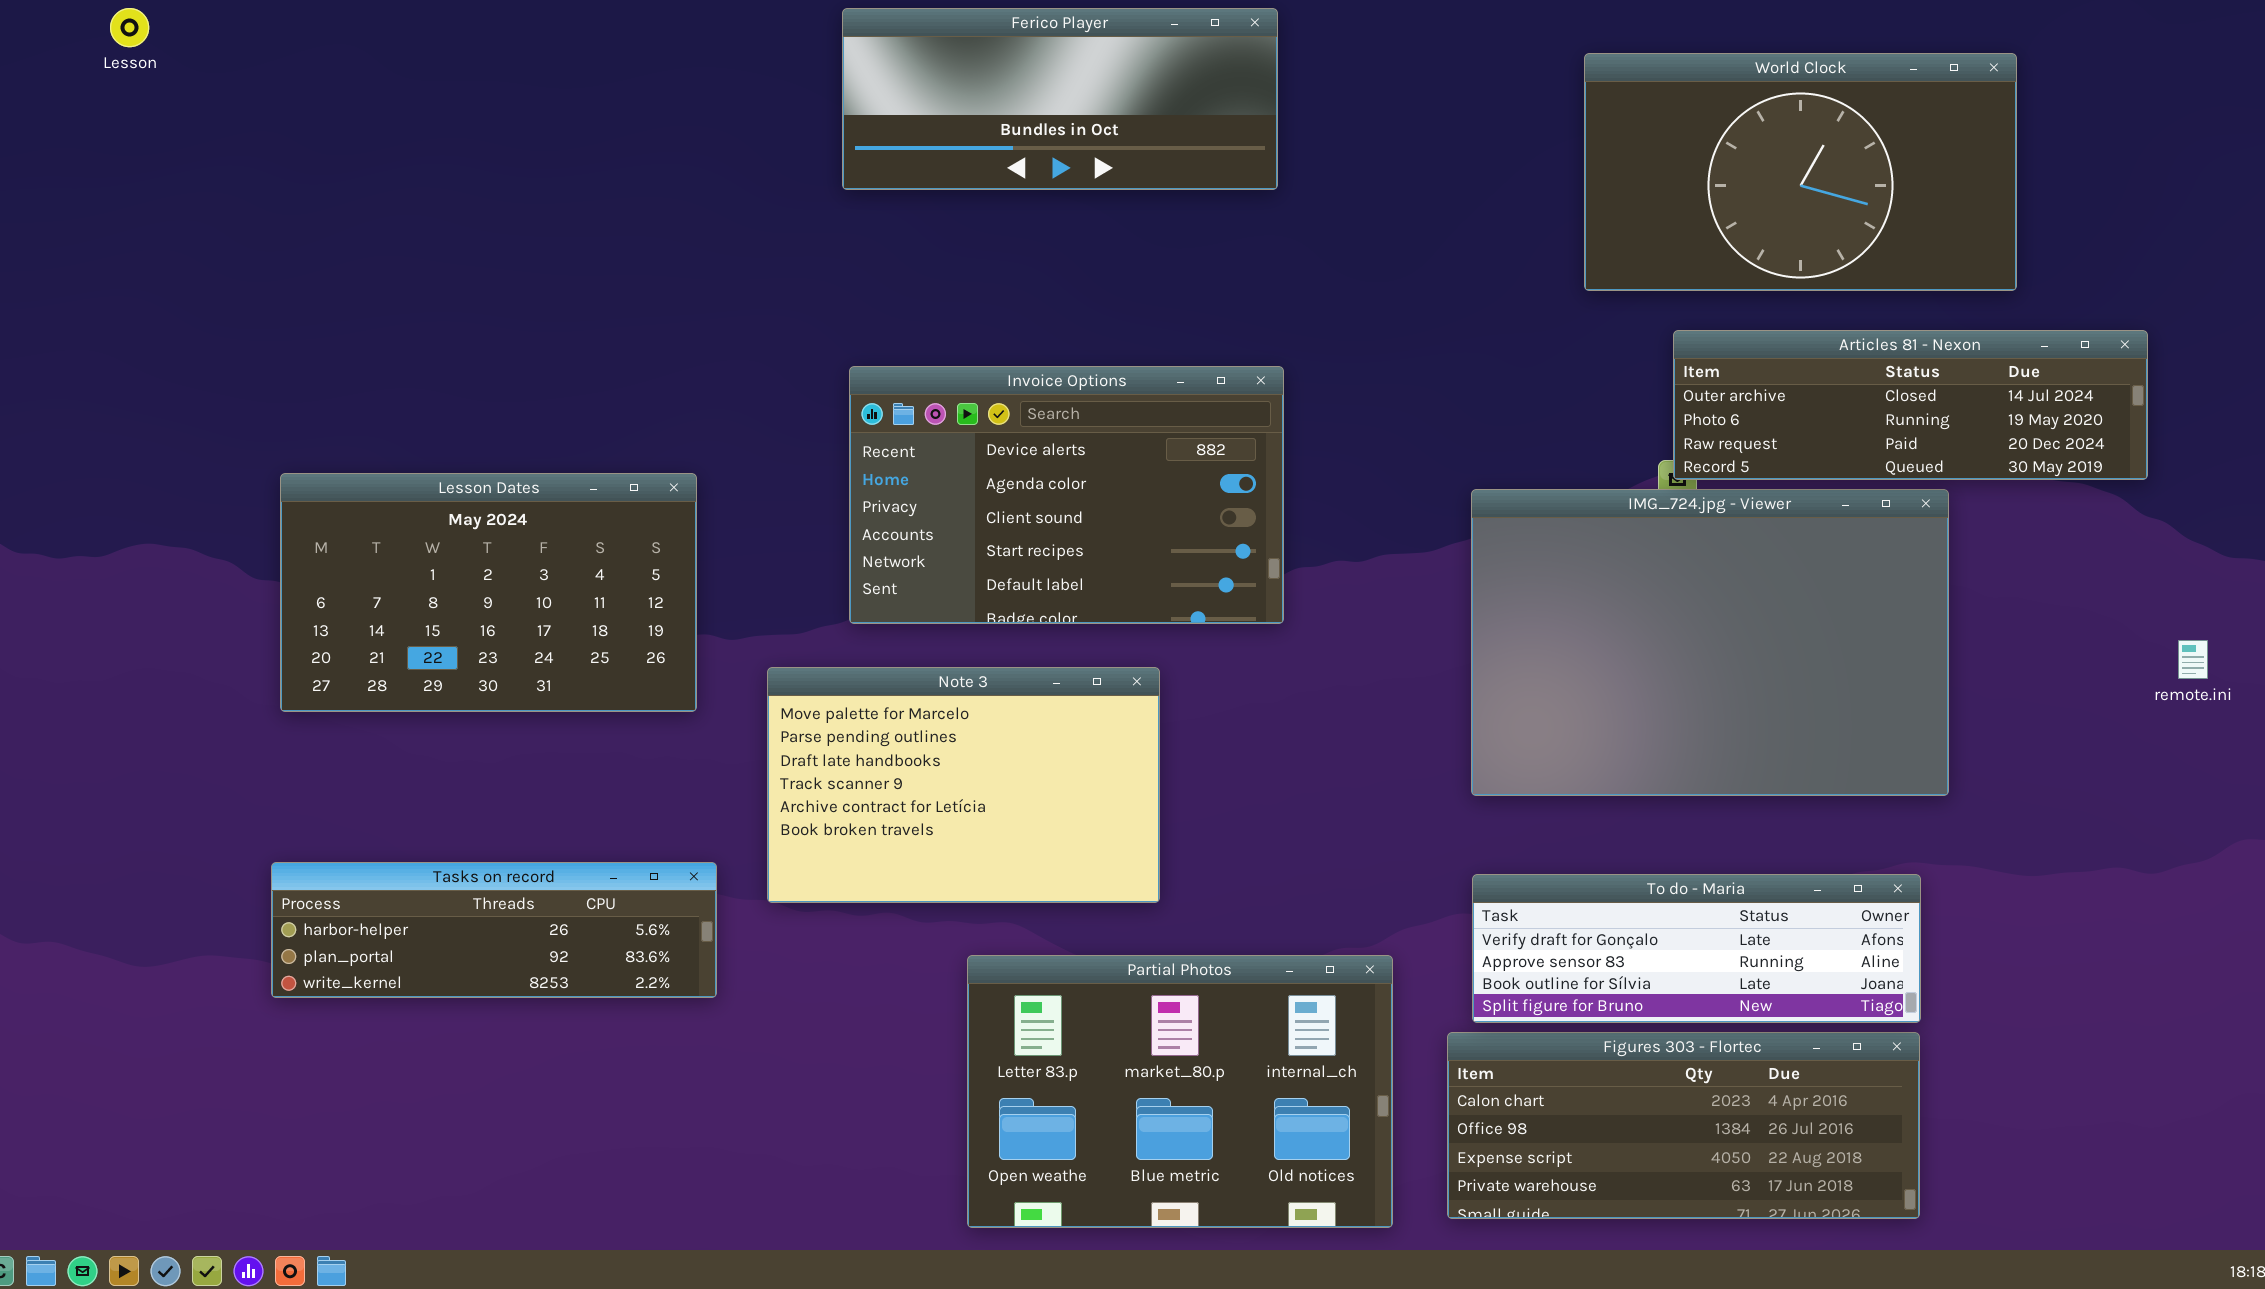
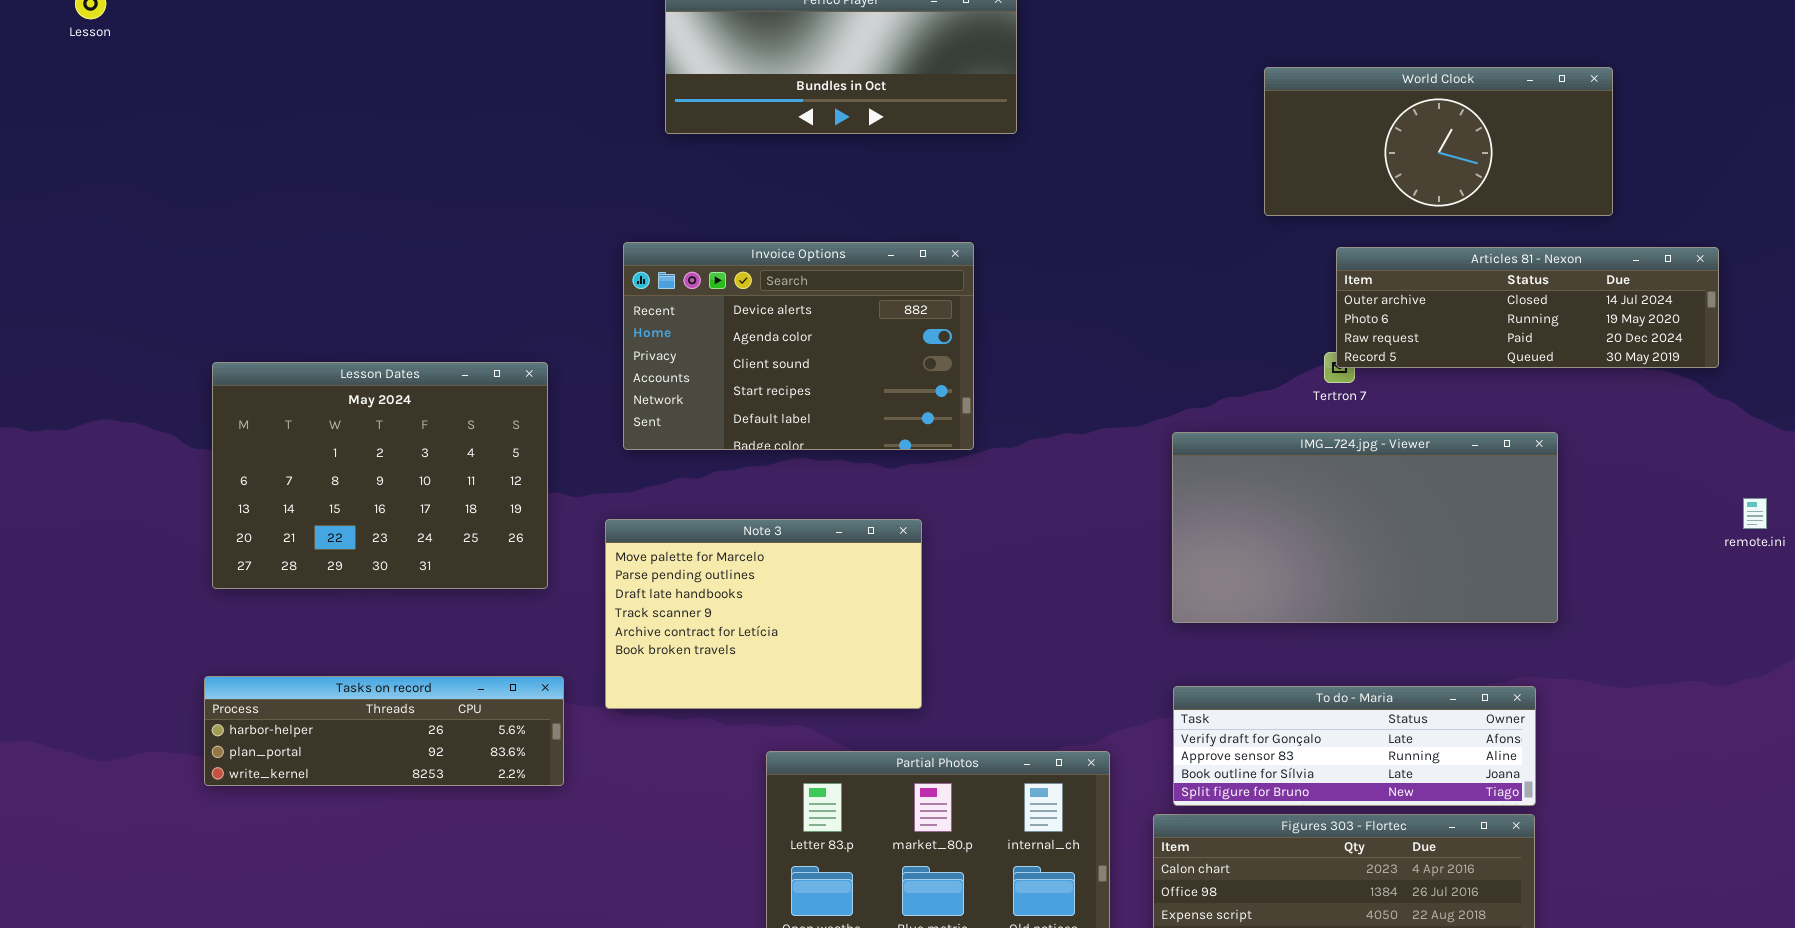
World Clock: [1584,53,2017,291] -> [1264,67,1613,216], resized
Invoice Options: [849,366,1284,624] -> [623,242,974,450], moved
Lesson Dates: [280,473,697,712] -> [212,362,548,589], resized
IMG_724.jpg - Viewer: [1471,489,1949,796] -> [1172,432,1558,623], resized

